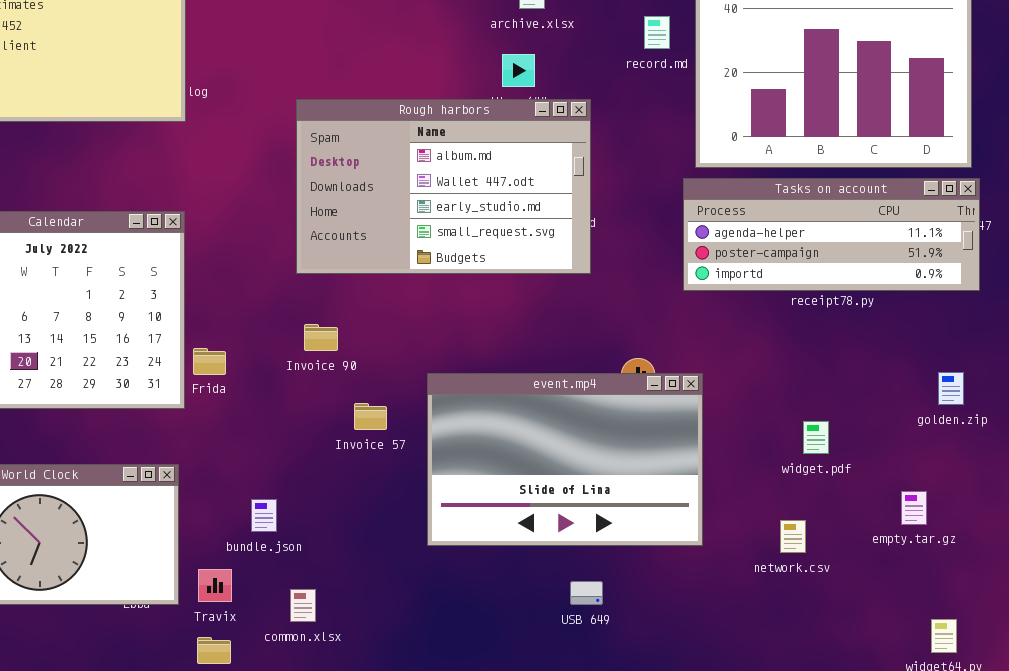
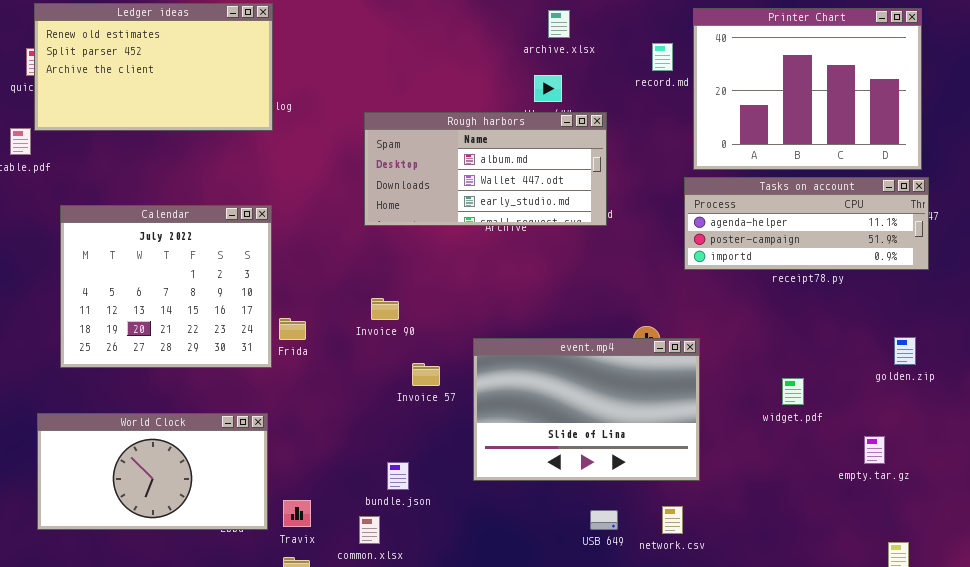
Rough harbors: [296,99,591,274] -> [364,112,607,226], resized
bundle.json: [251,499,277,532] -> [387,462,409,490], moved
network.csv: [780,520,806,553] -> [662,506,683,534], moved

